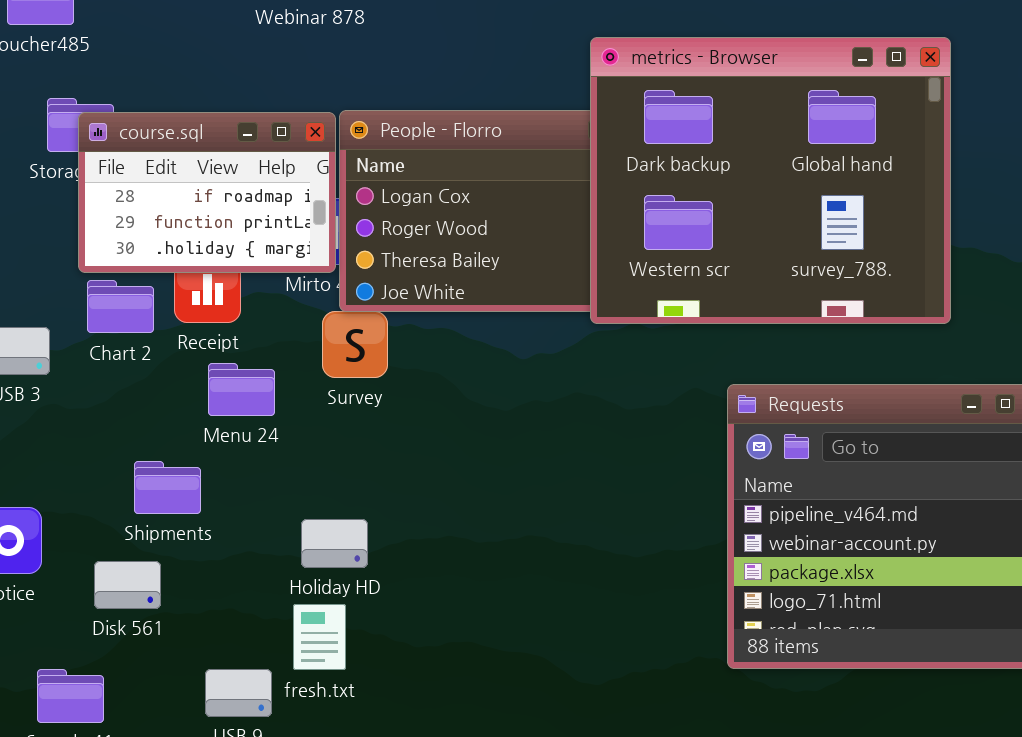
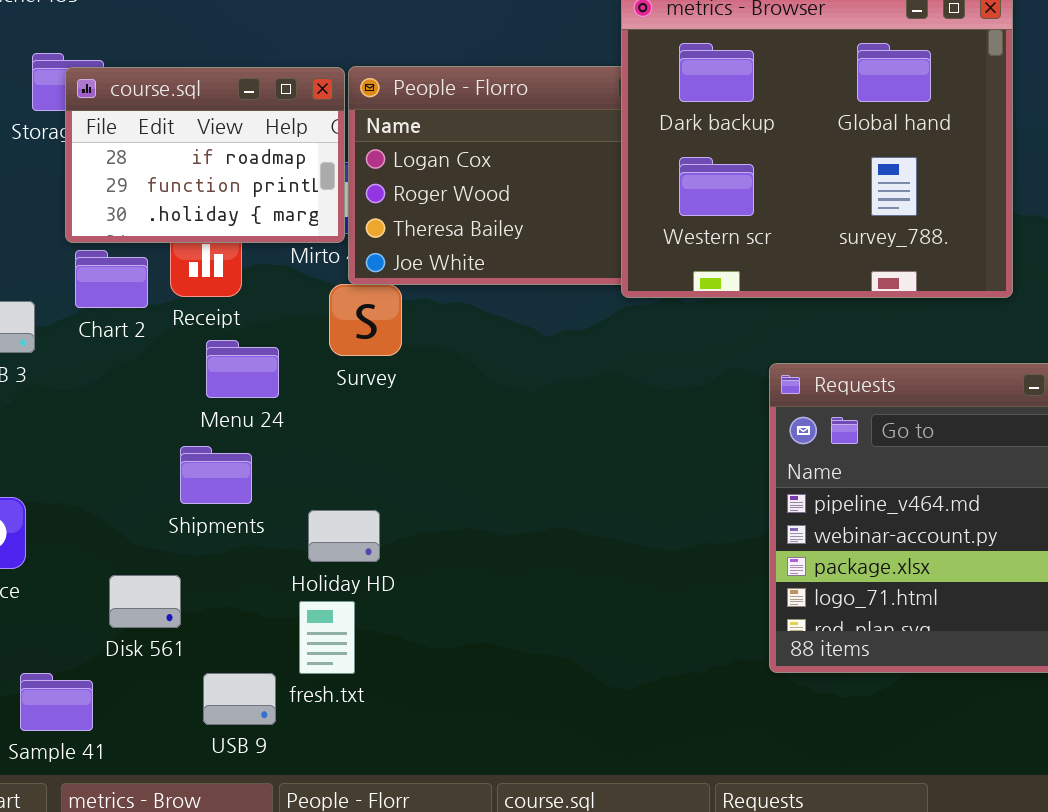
Shipments: [134,461,201,514] -> [180,446,252,504], moved
Disk 561: [94,561,161,609] -> [109,575,181,628], moved

